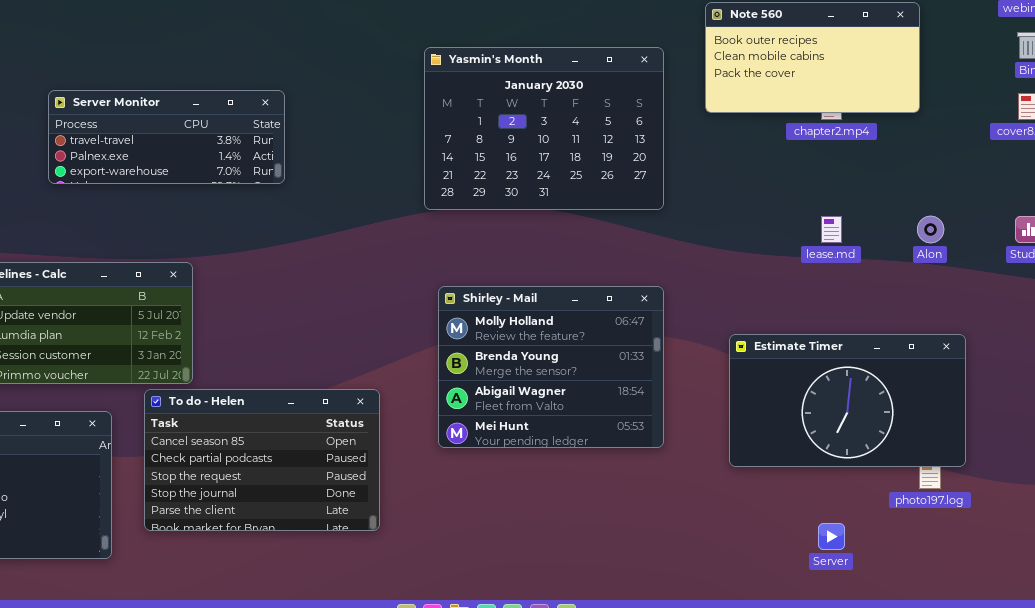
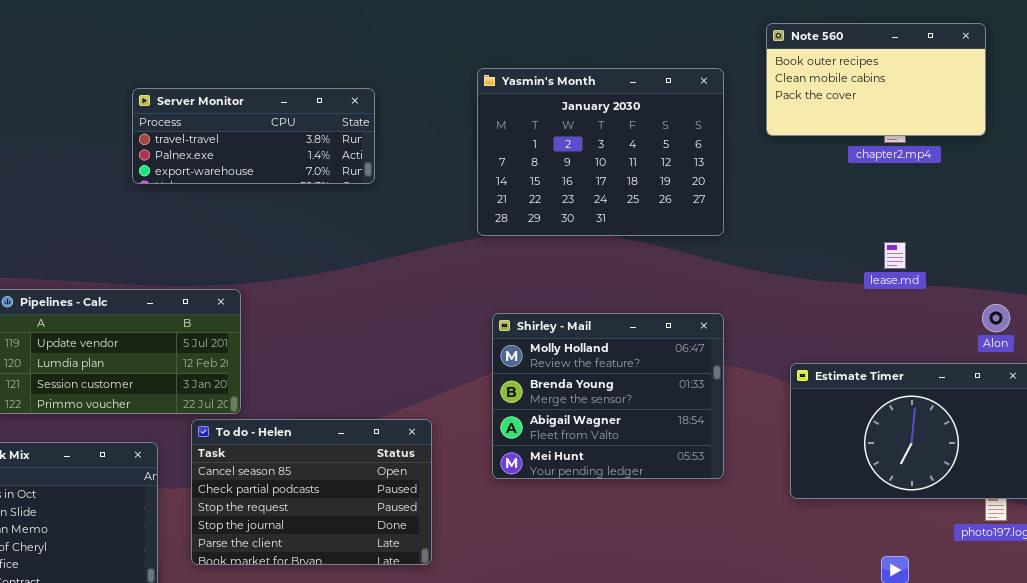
Server Monitor: [48,90,285,184] -> [132,88,375,184], moved
Alon: [917,216,944,243] -> [982,304,1010,332], moved

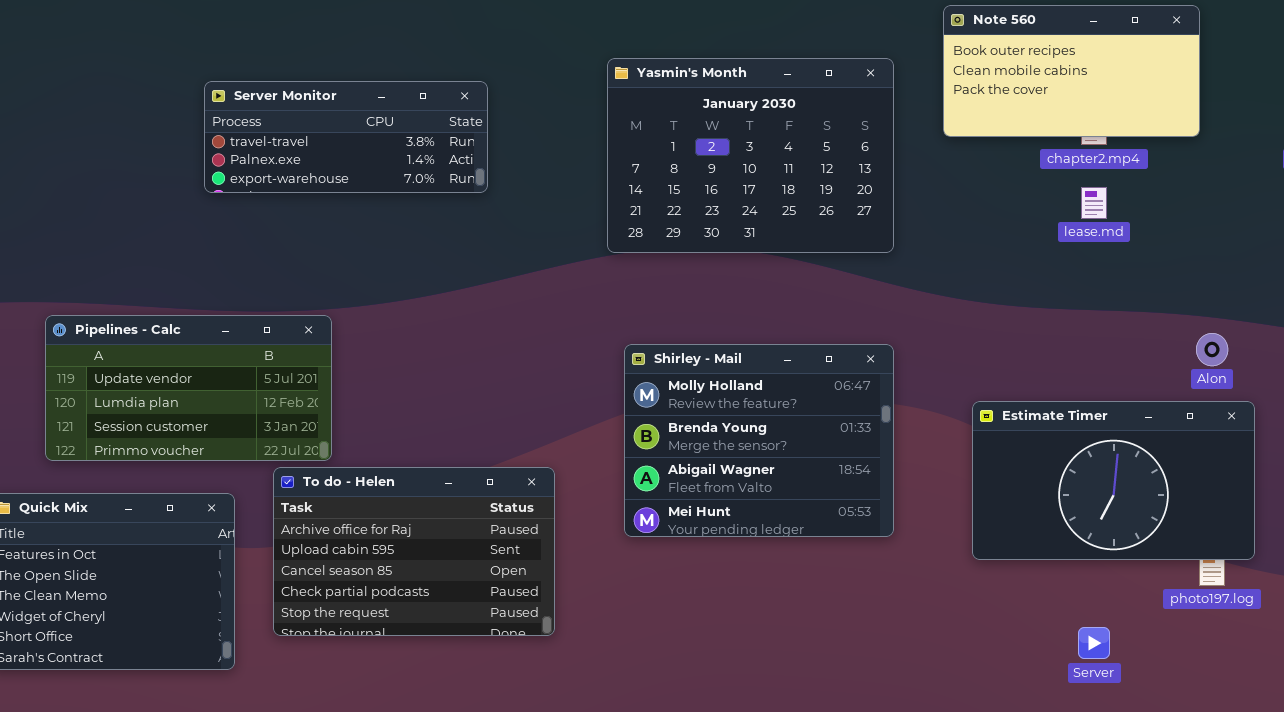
lease.md: [884,242,906,269] -> [1081,187,1107,219], moved
To do - Helen: [191,419,432,565] -> [273,467,555,636], scrolled up 2 rows

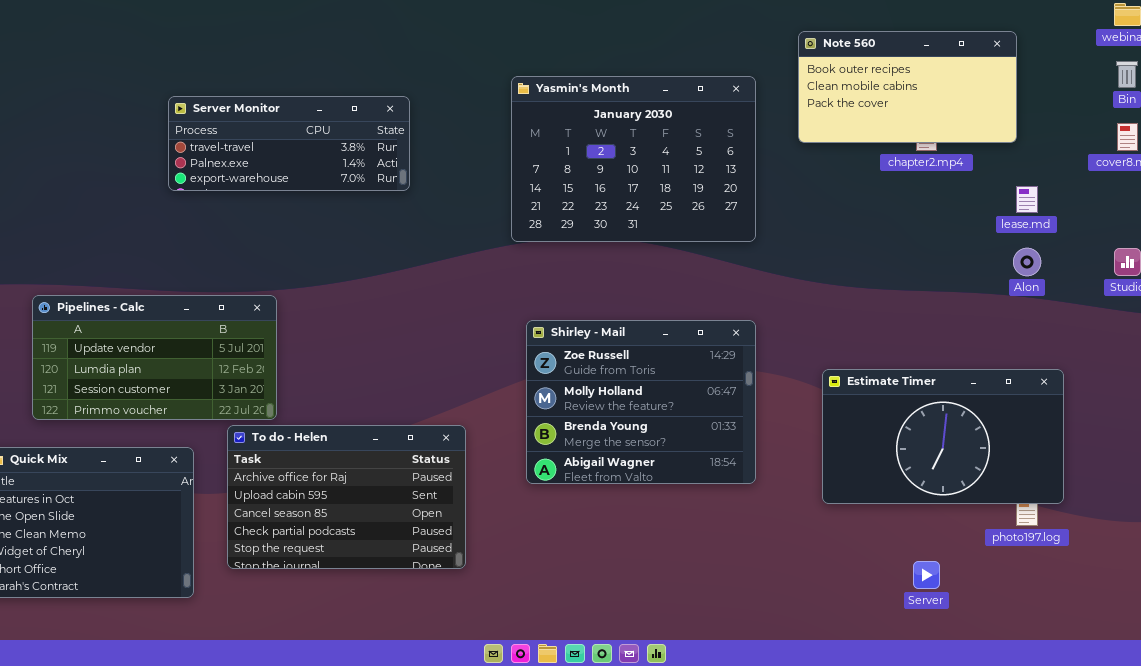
lease.md: [1081,187,1107,219] -> [1016,186,1038,213], moved
Alon: [1196,333,1228,366] -> [1013,248,1041,276], moved
Shirley - Mail: [624,344,894,537] -> [526,320,756,484], scrolled up 1 row

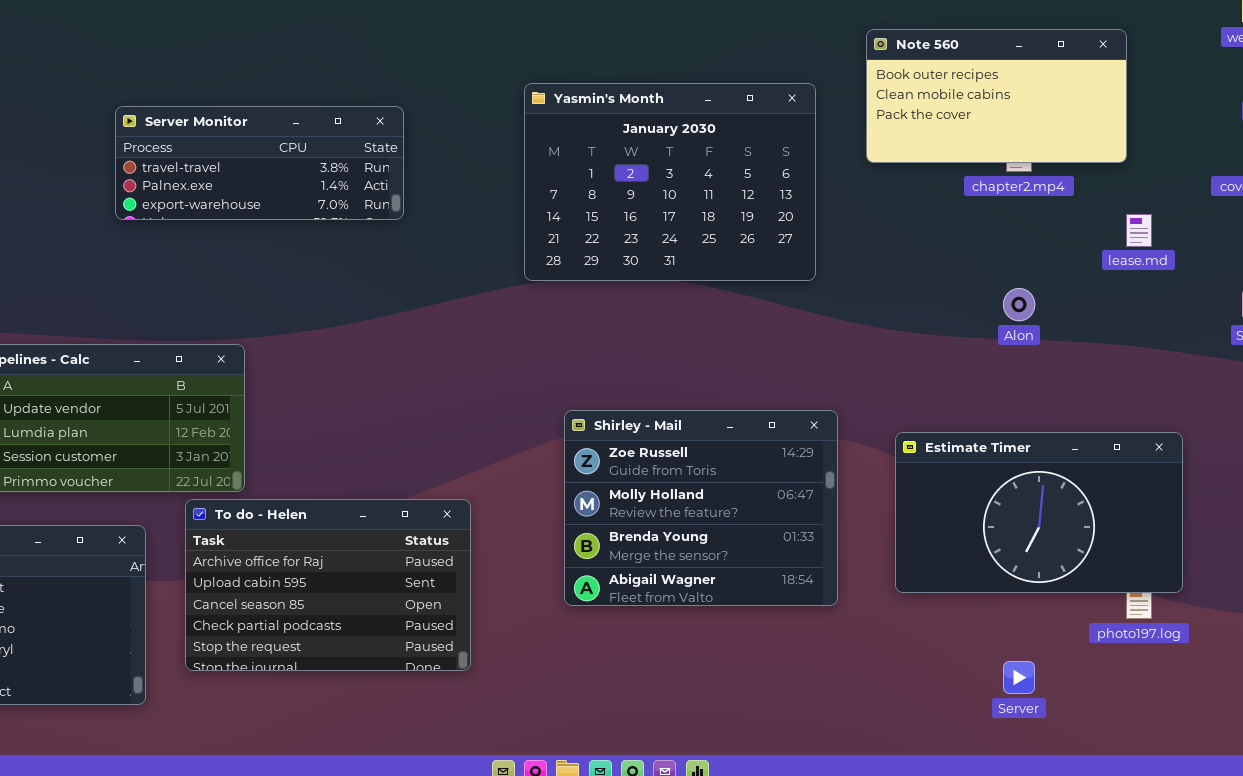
Alon: [1013,248,1041,276] -> [1003,288,1035,321], moved
Shirley - Mail: [526,320,756,484] -> [564,410,838,606], moved

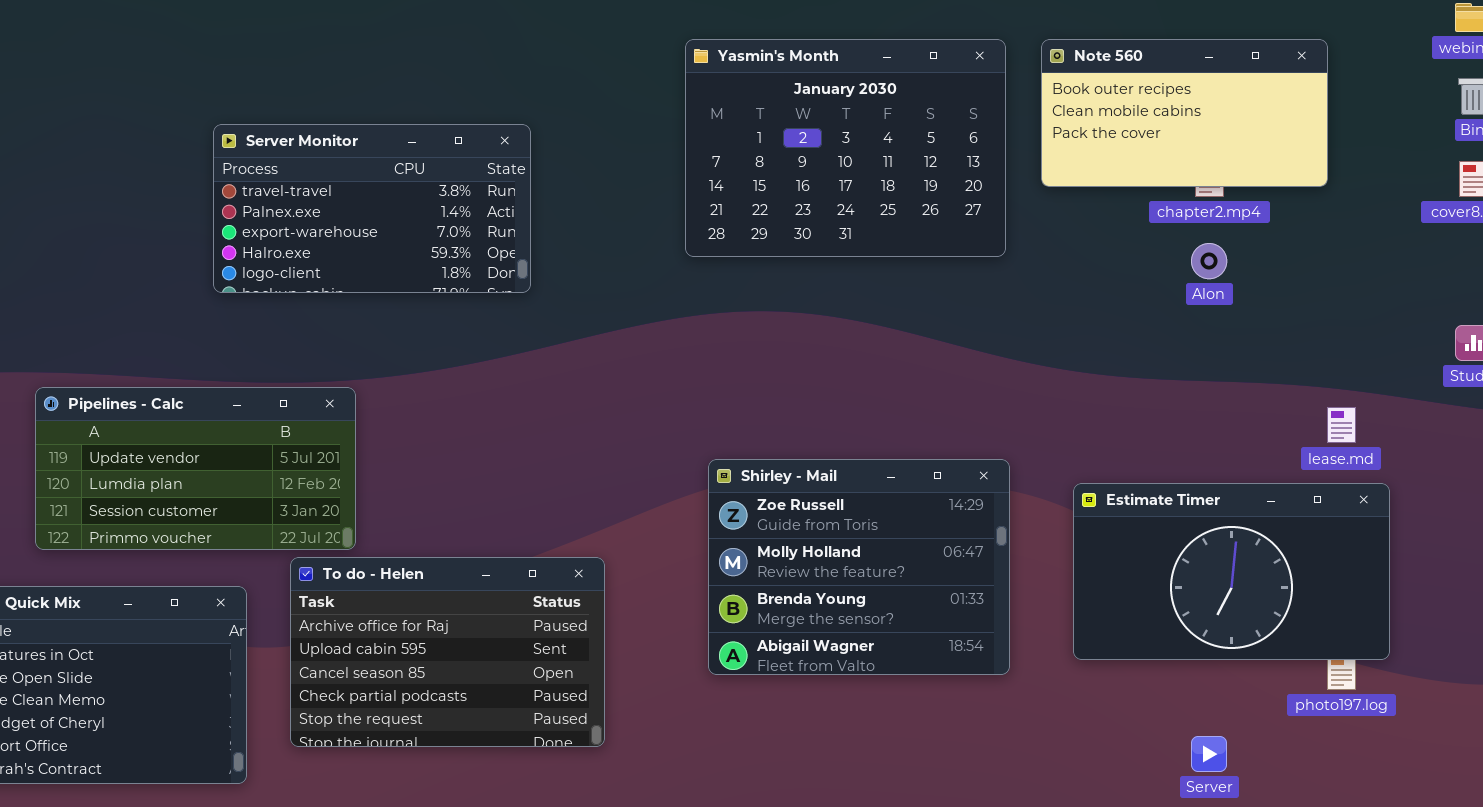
Yasmin's Month: [524,83,816,281] -> [685,39,1006,257], moved
Server Monitor: [115,106,404,220] -> [213,124,531,293], resized
lease.md: [1126,214,1152,247] -> [1327,407,1356,443], moved
Alon: [1003,288,1035,321] -> [1191,243,1227,279], moved

